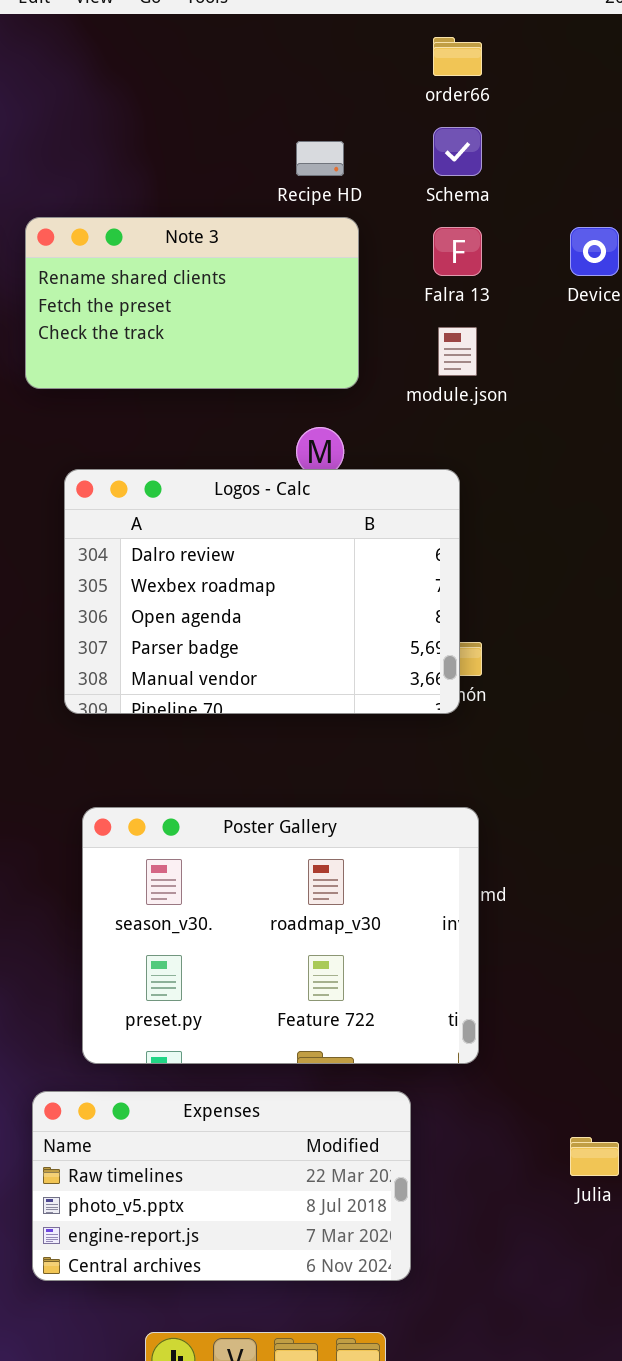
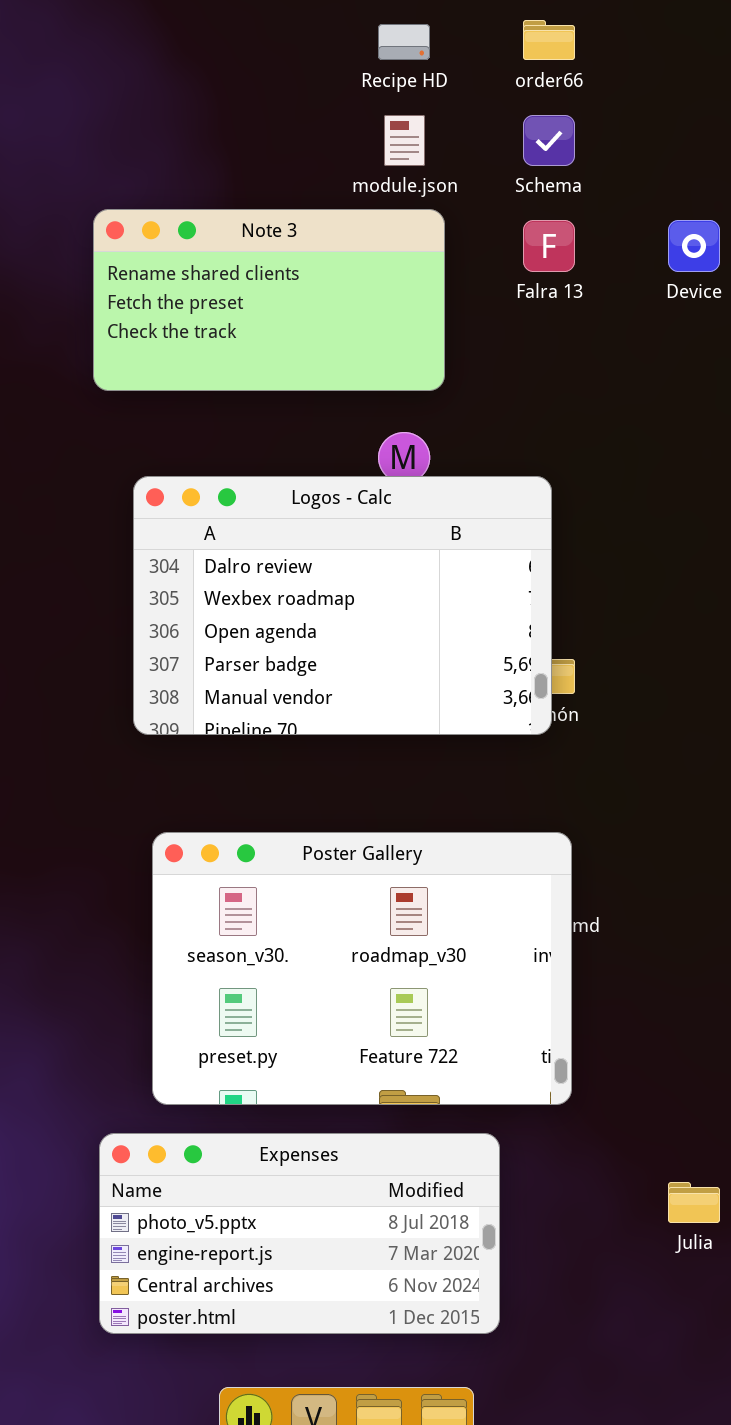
Recipe HD: [296,141,344,176] -> [378,24,430,60], moved
module.json: [438,327,477,376] -> [384,115,425,166], moved
Expenses: [32,1091,411,1281] -> [99,1133,500,1334], scrolled down 1 row

